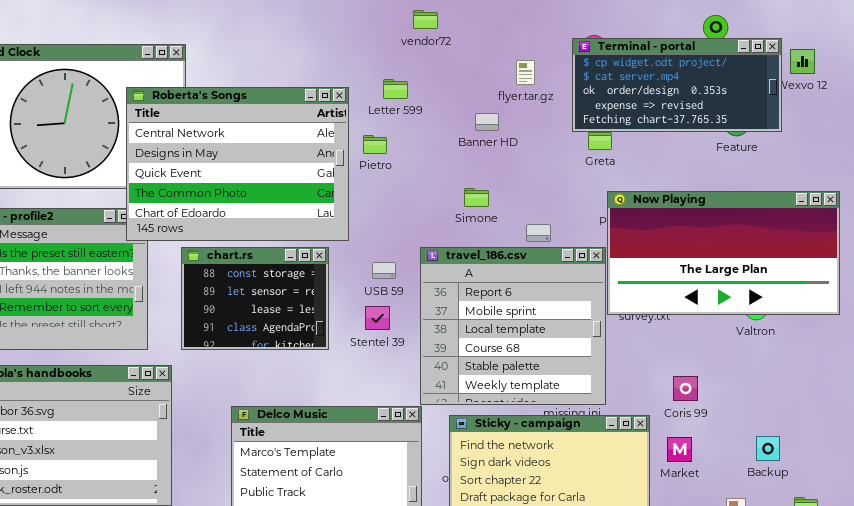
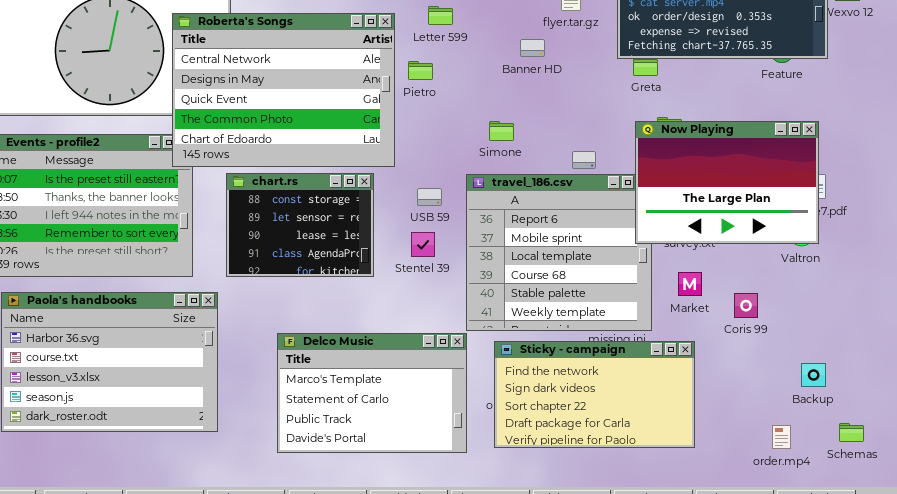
Simone: [464,188,489,207] -> [489,121,514,141], moved
Now Playing: [607,191,840,315] -> [635,121,819,244], moved, resized
Coris 99: [673,376,698,401] -> [734,293,758,318], moved
Market: [667,437,692,462] -> [678,272,702,296], moved

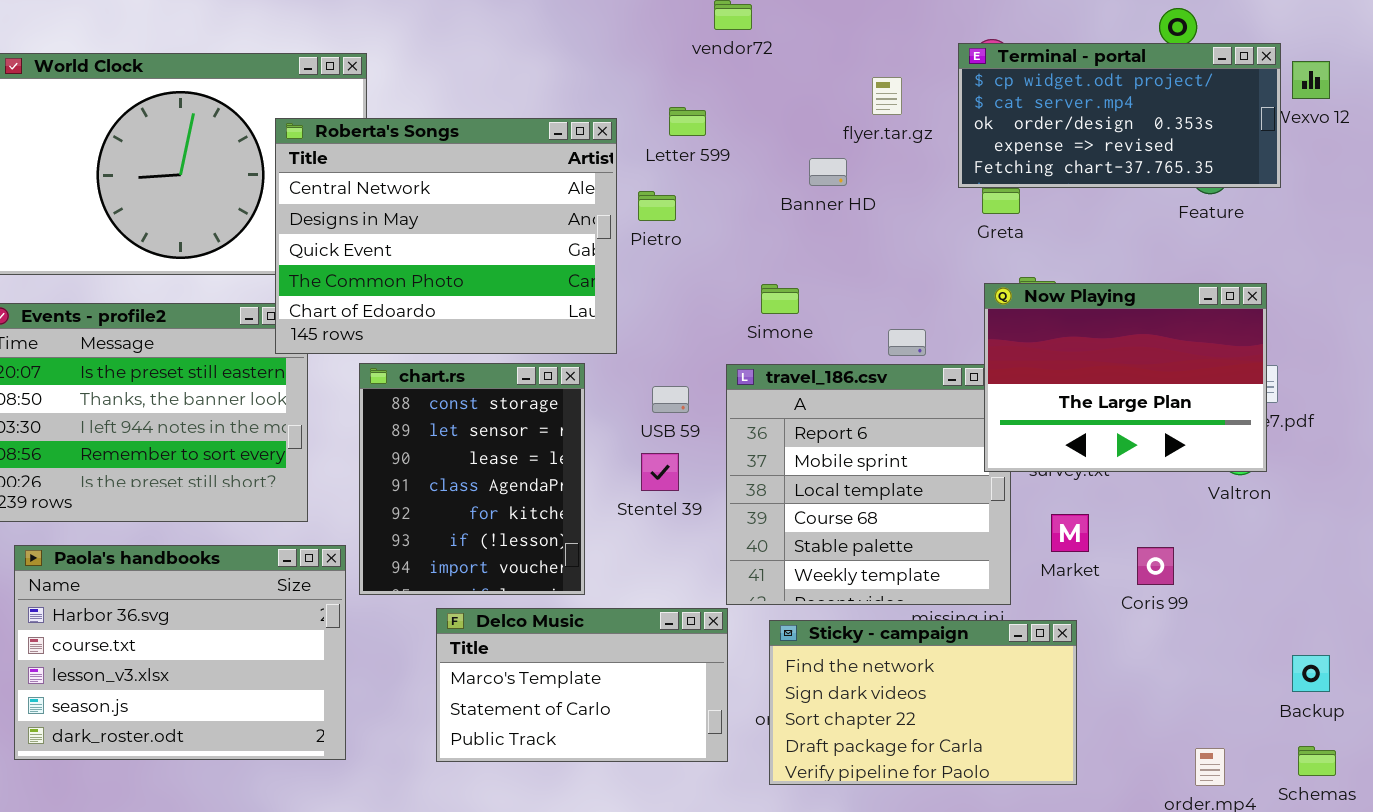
chart.rs: [226,173,374,277] -> [359,363,585,595], resized
Delco Music: [277,333,467,453] -> [436,608,728,762], resized
Backup: [801,363,826,387] -> [1292,655,1330,692], moved

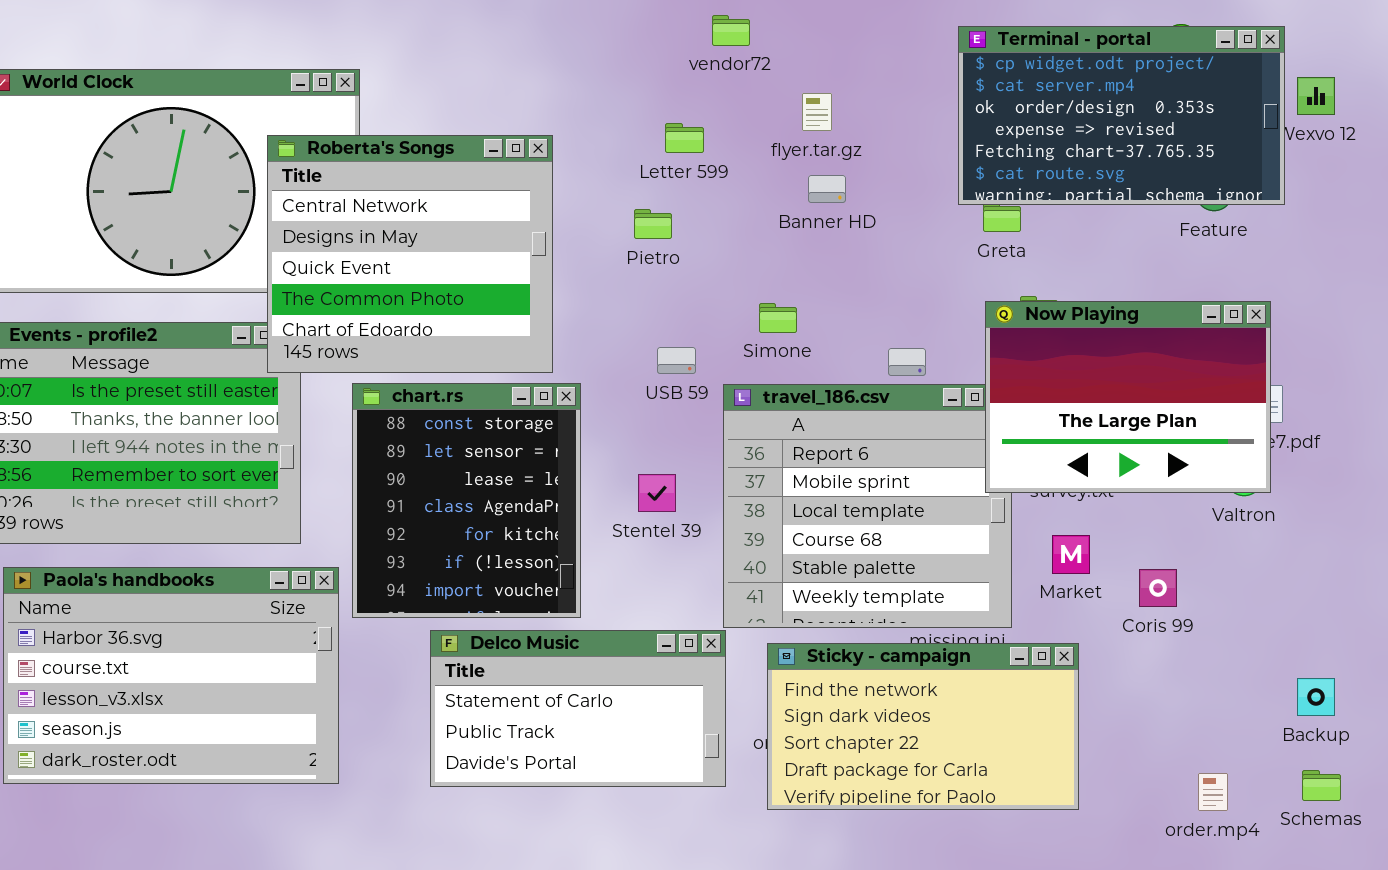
Terminal - portal: [958,43,1281,188] -> [958,26,1285,205], resized
flyer.tar.gz: [872,77,902,115] -> [802,93,832,131], moved
Roberta's Songs: [275,118,617,354] -> [267,135,553,373], resized
USB 59: [652,386,689,413] -> [657,347,696,374], moved
Delco Music: [436,608,728,762] -> [430,630,726,787], scrolled down 1 row

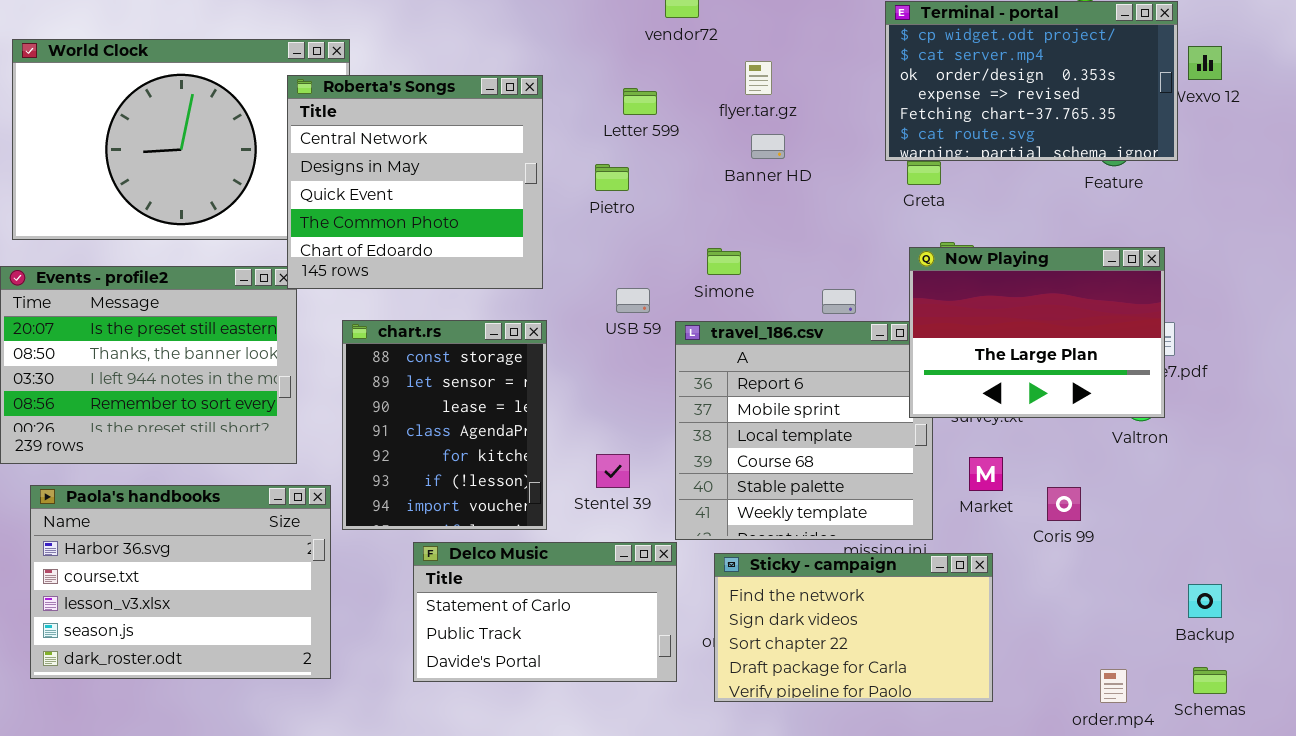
Roberta's Songs: [267,135,553,373] -> [287,75,543,289], moved
Stentel 39: [638,474,676,512] -> [596,454,630,488], moved

